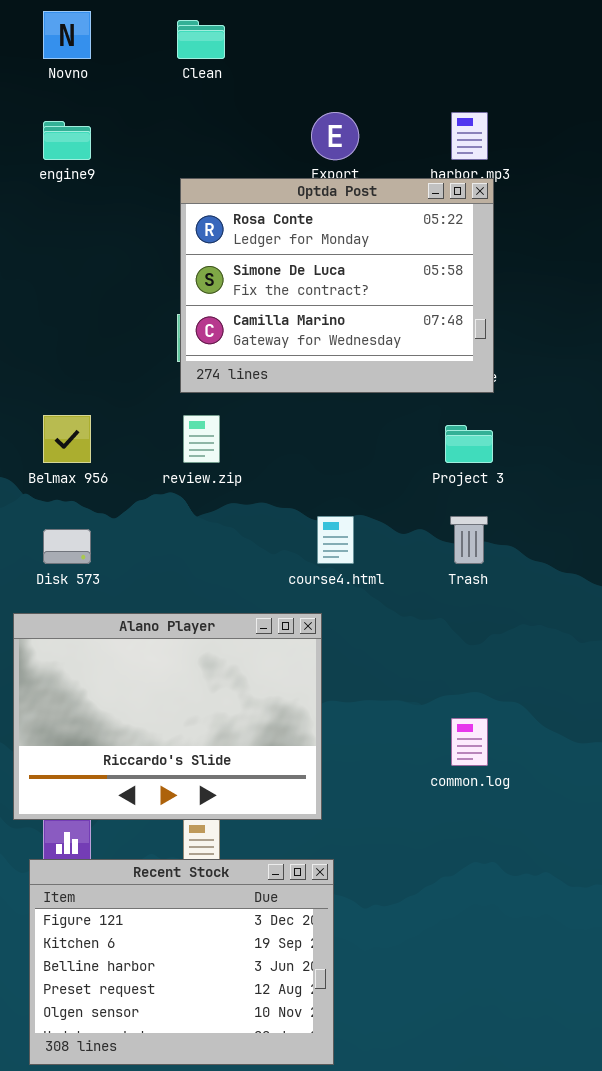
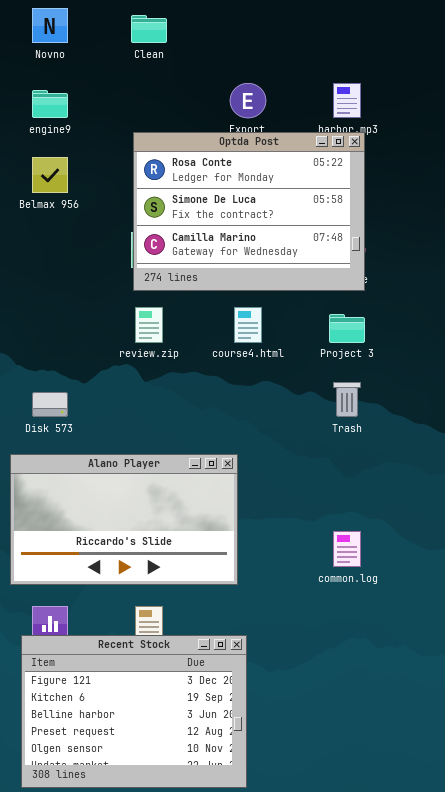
Belmax 956: [43,415,91,463] -> [32,157,68,193], moved
course4.html: [317,516,354,564] -> [234,307,262,343], moved
Alano Player: [13,613,322,820] -> [10,454,238,585], resized

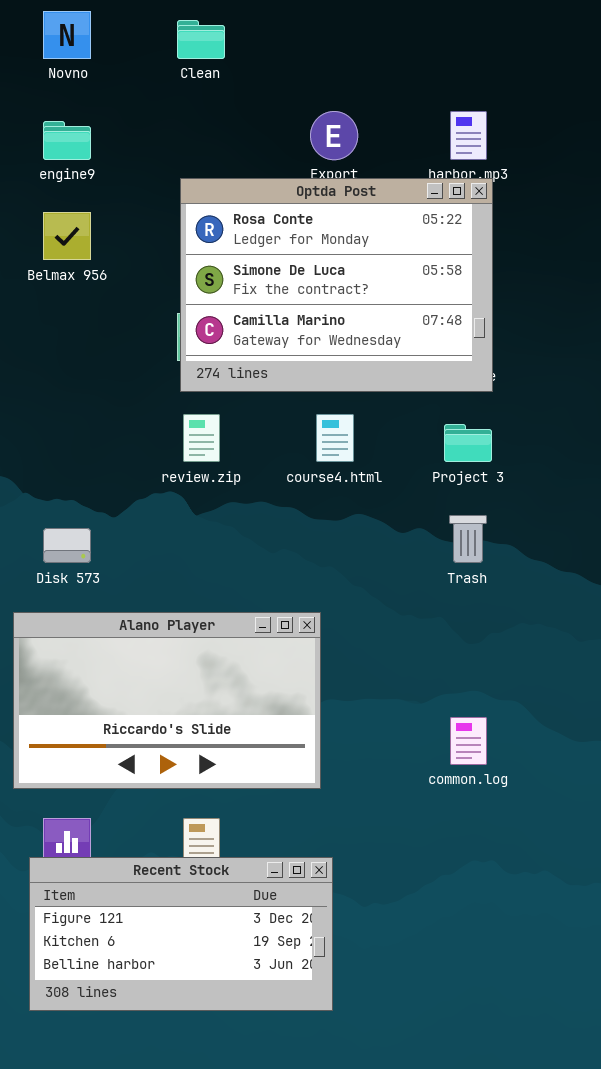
Recent Stock: [21,635,247,788] -> [29,857,333,1011], resized

